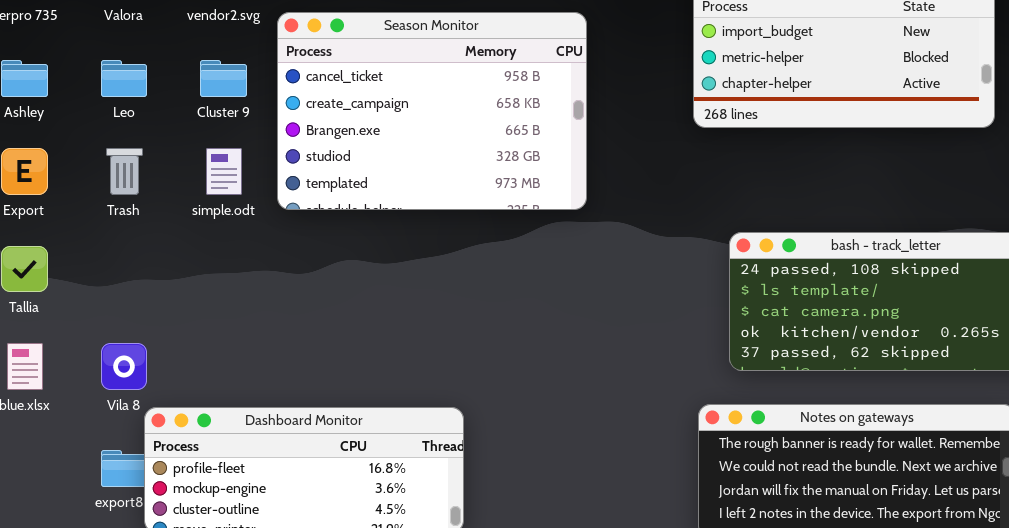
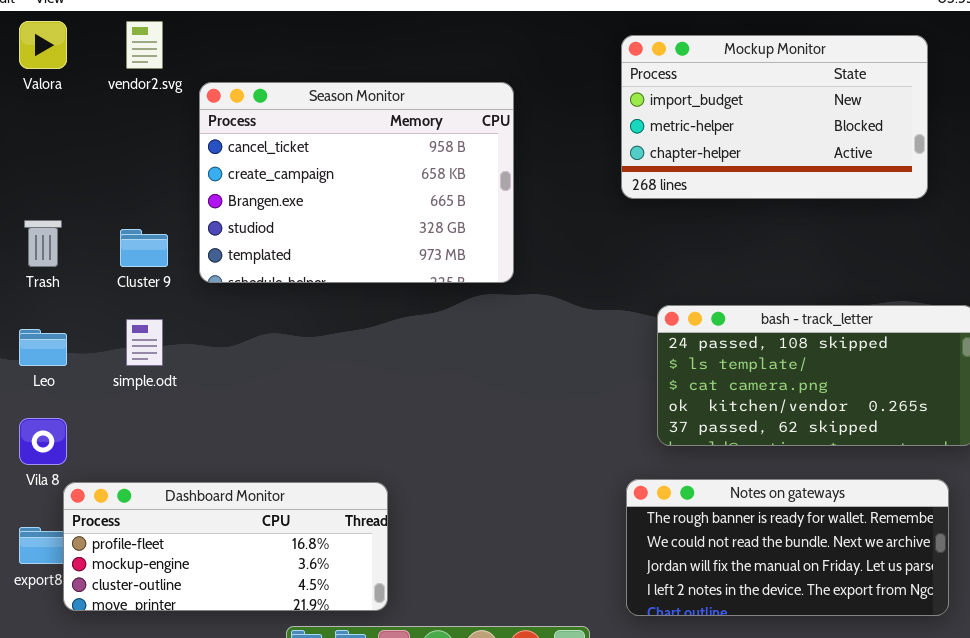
Leo: [101,60,147,97] -> [19,329,67,366], moved
Cluster 9: [200,60,247,97] -> [120,229,168,267], moved
simple.odt: [206,148,242,195] -> [126,319,163,366], moved

